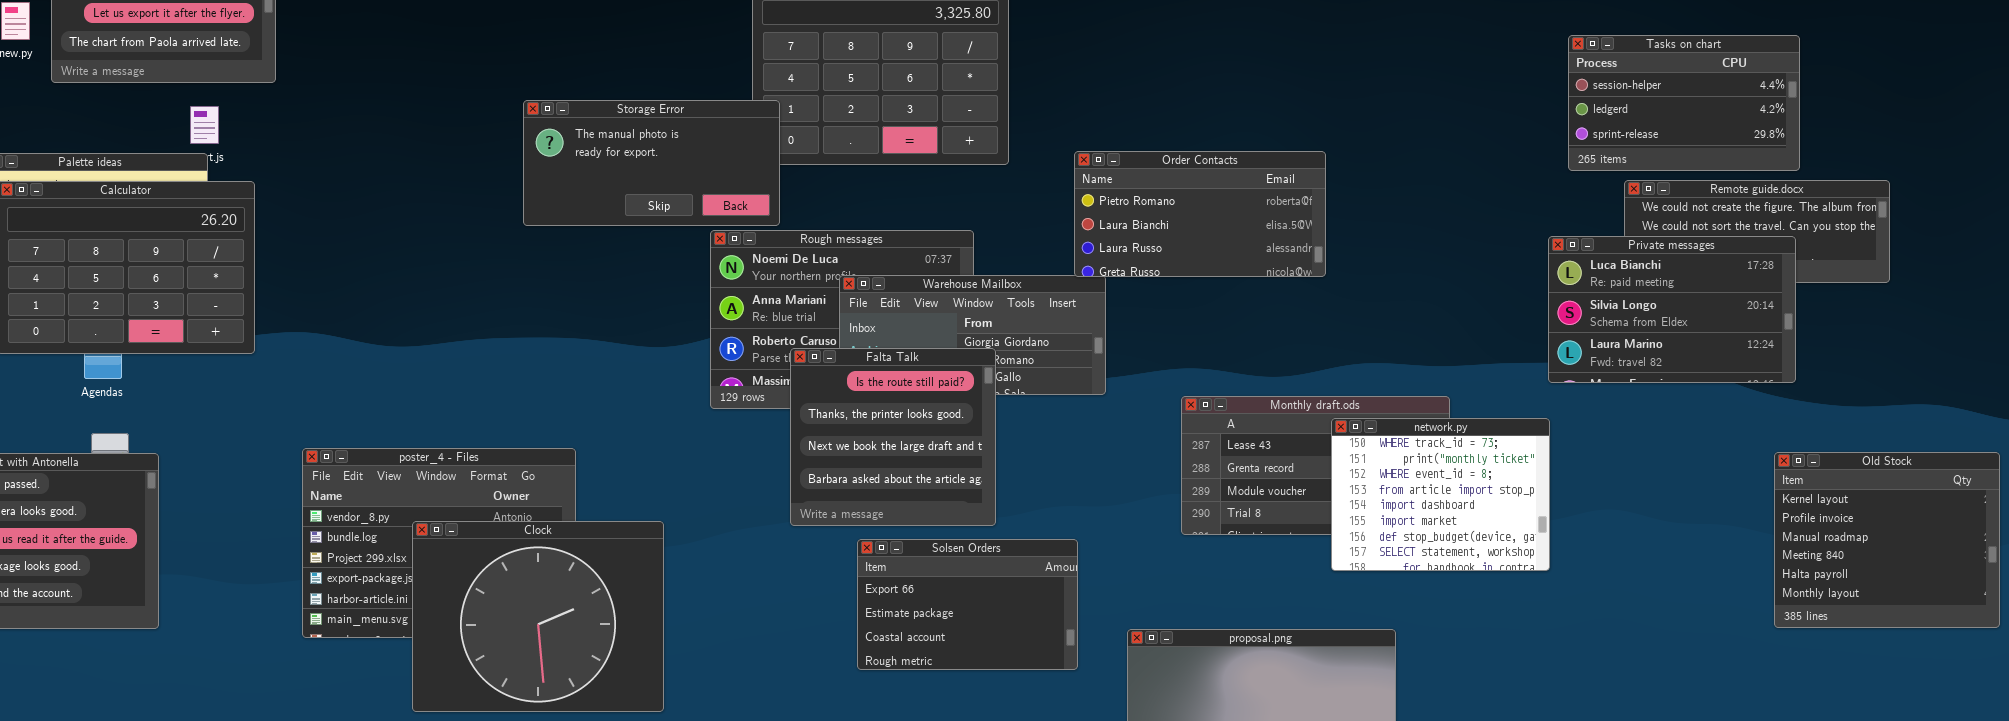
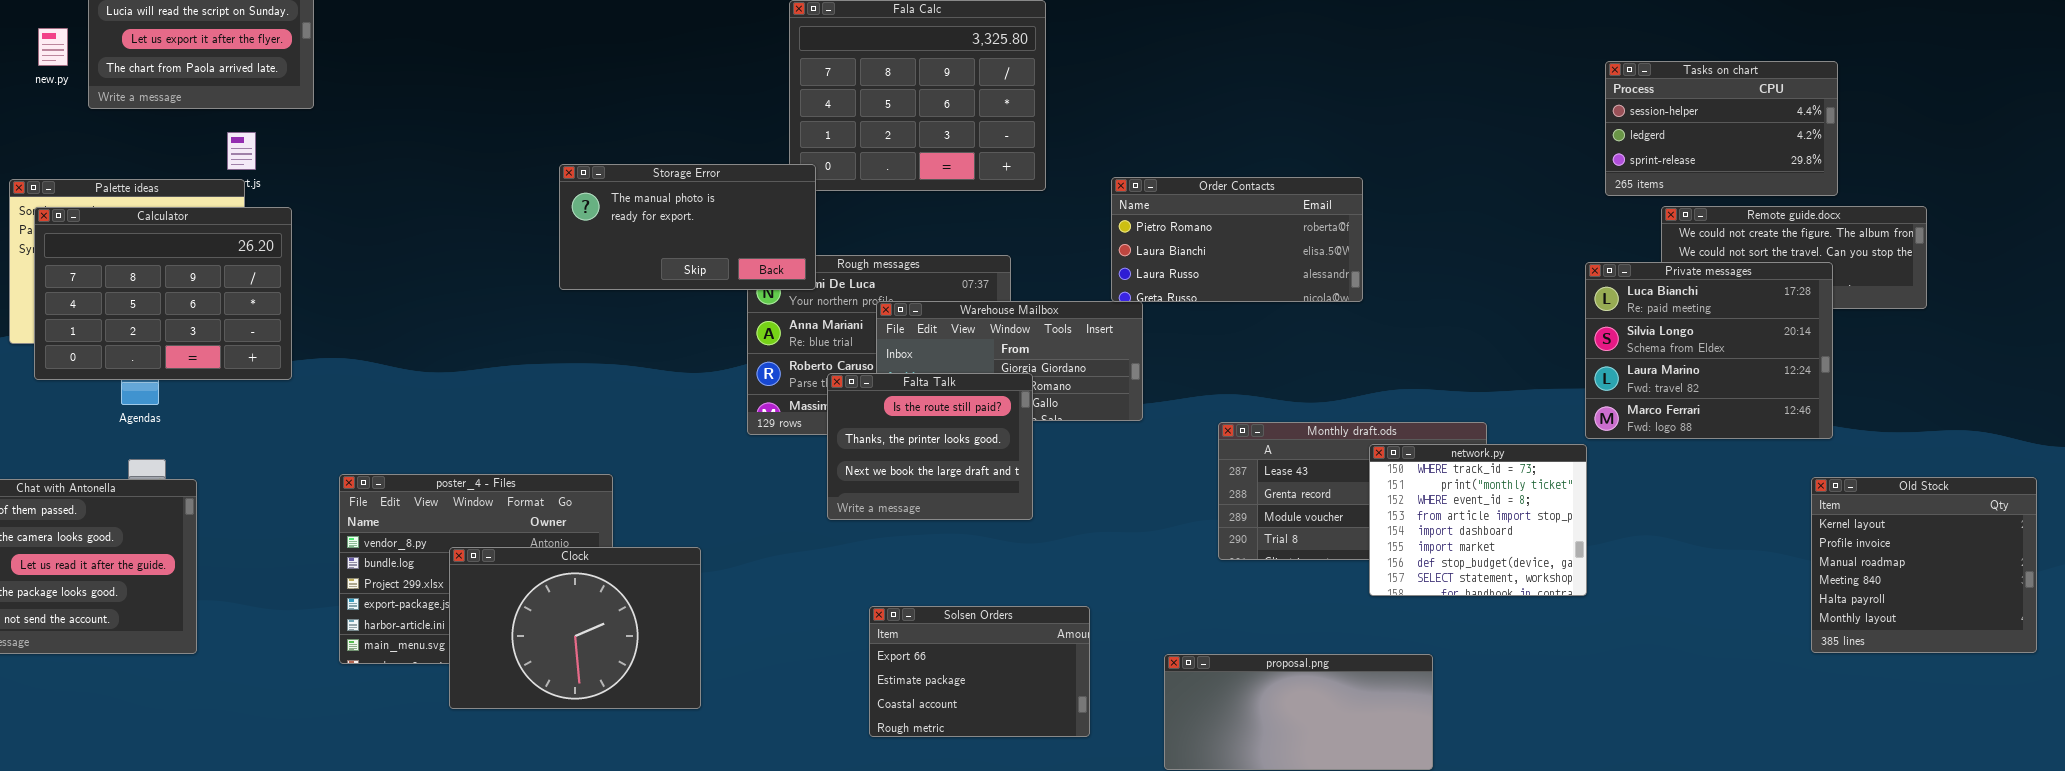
Storage Error: [523,100,780,226] -> [559,164,816,290], moved
Private messages: [1548,236,1796,383] -> [1585,262,1833,439], resized
Falta Talk: [790,348,996,526] -> [827,373,1033,520], resized
Clock: [412,521,664,712] -> [449,547,701,709], resized
Solsen Orders: [857,539,1078,670] -> [869,606,1090,737], moved

